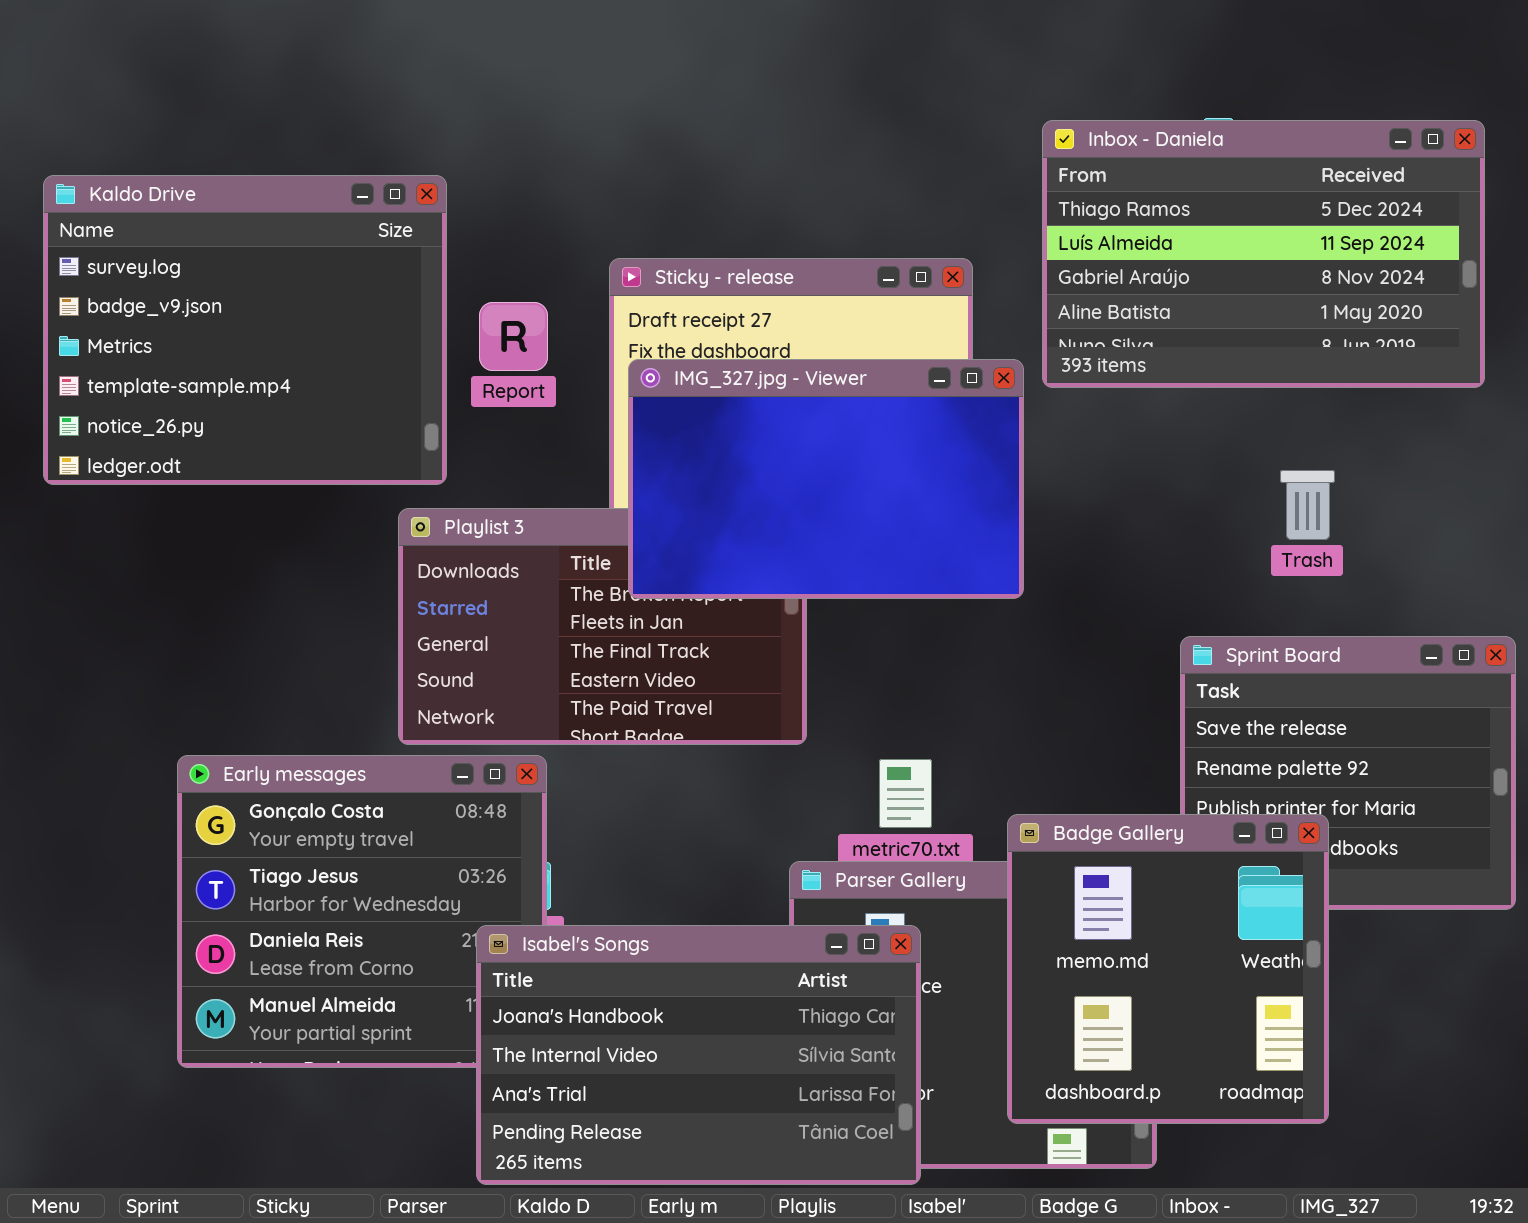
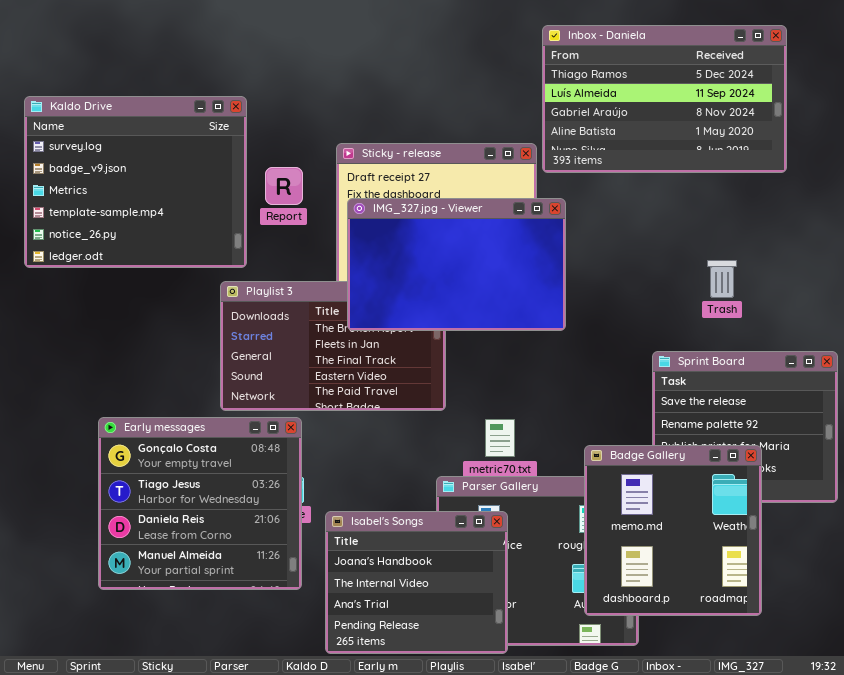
Inbox - Daniela: [1042,120,1485,388] -> [542,25,787,173], moved
Badge Gallery: [1007,814,1329,1124] -> [584,445,762,616], moved
Isabel's Songs: [476,925,921,1185] -> [325,511,508,654], resized

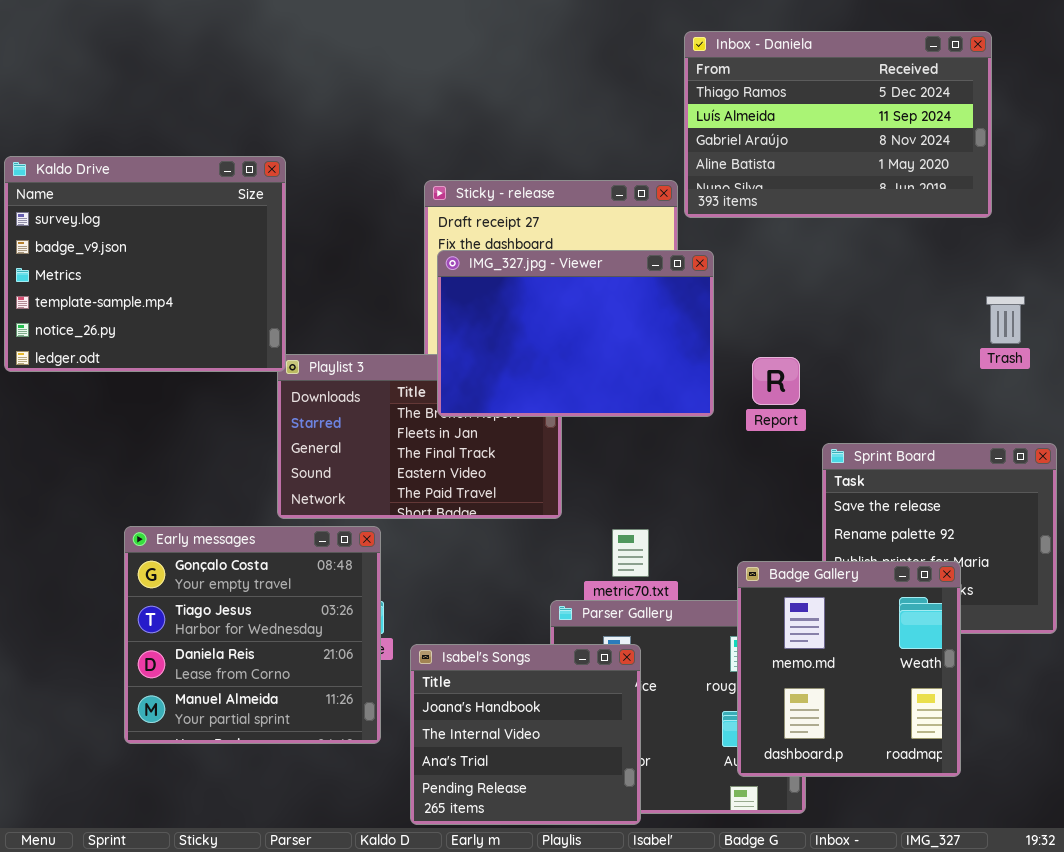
Kaldo Drive: [24,96,247,268] -> [4,156,286,372], moved
Report: [265,167,303,205] -> [752,357,800,405], moved
Trash: [707,260,737,298] -> [986,296,1025,344], moved

